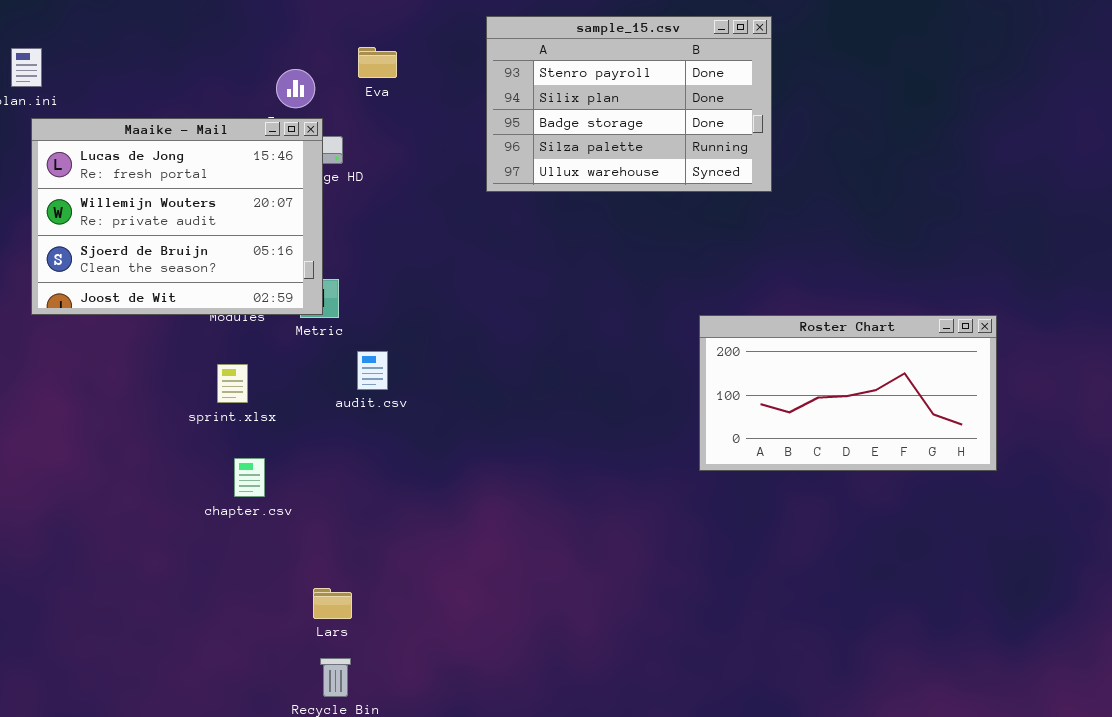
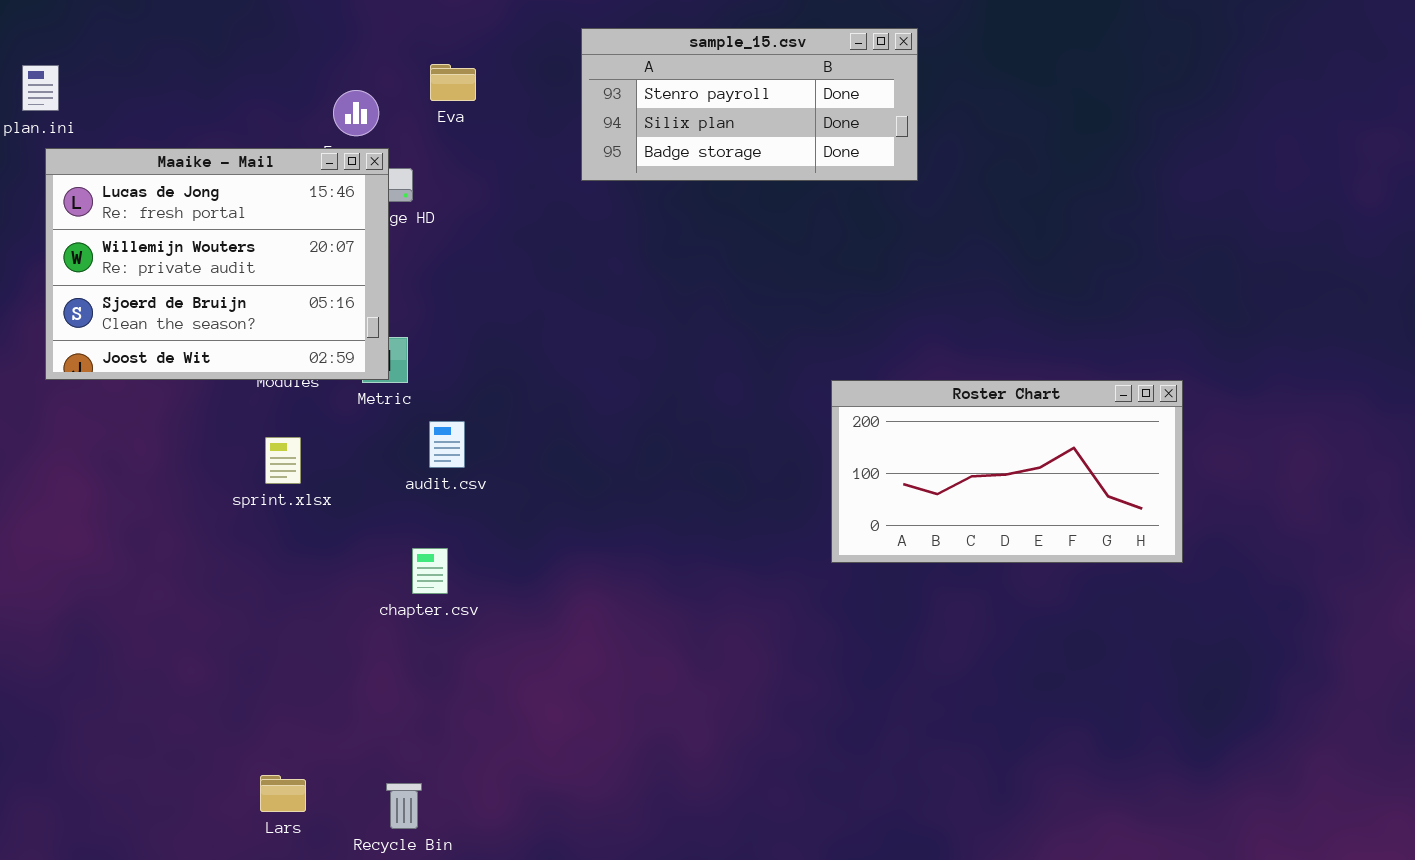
sample_15.csv: [486,16,772,192] -> [581,28,918,181], resized
chapter.csv: [234,458,265,497] -> [412,548,448,594], moved
Lars: [313,588,352,619] -> [260,775,306,812], moved

